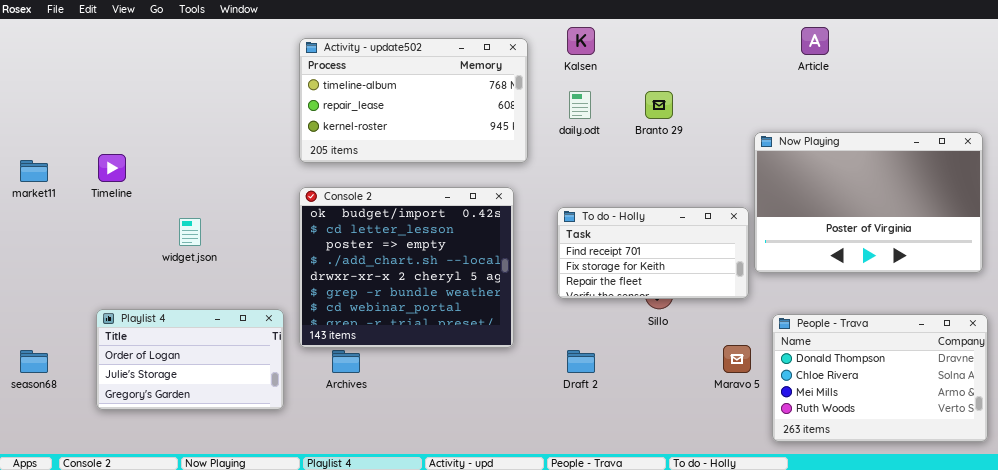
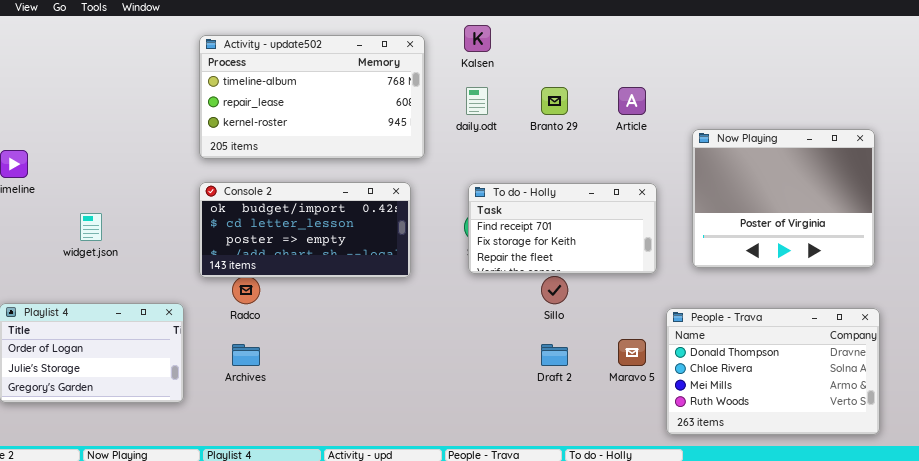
Article: [801,27,829,55] -> [618,87,646,115], moved
Now Playing: [754,132,983,273] -> [692,129,875,268], resized
Console 2: [299,187,514,348] -> [199,182,411,278], resized
To do - Holly: [557,207,749,299] -> [468,183,657,274], moved
Draft 2: [567,350,595,373] -> [541,344,568,366], moved

